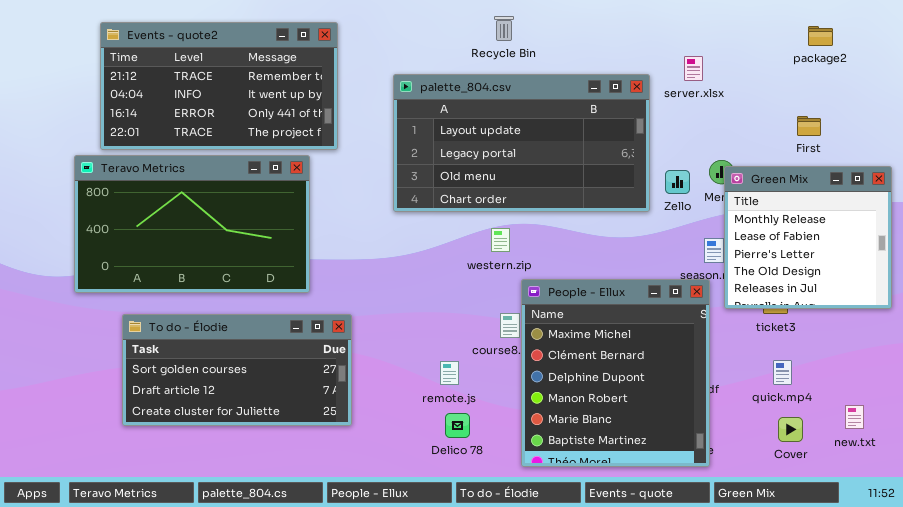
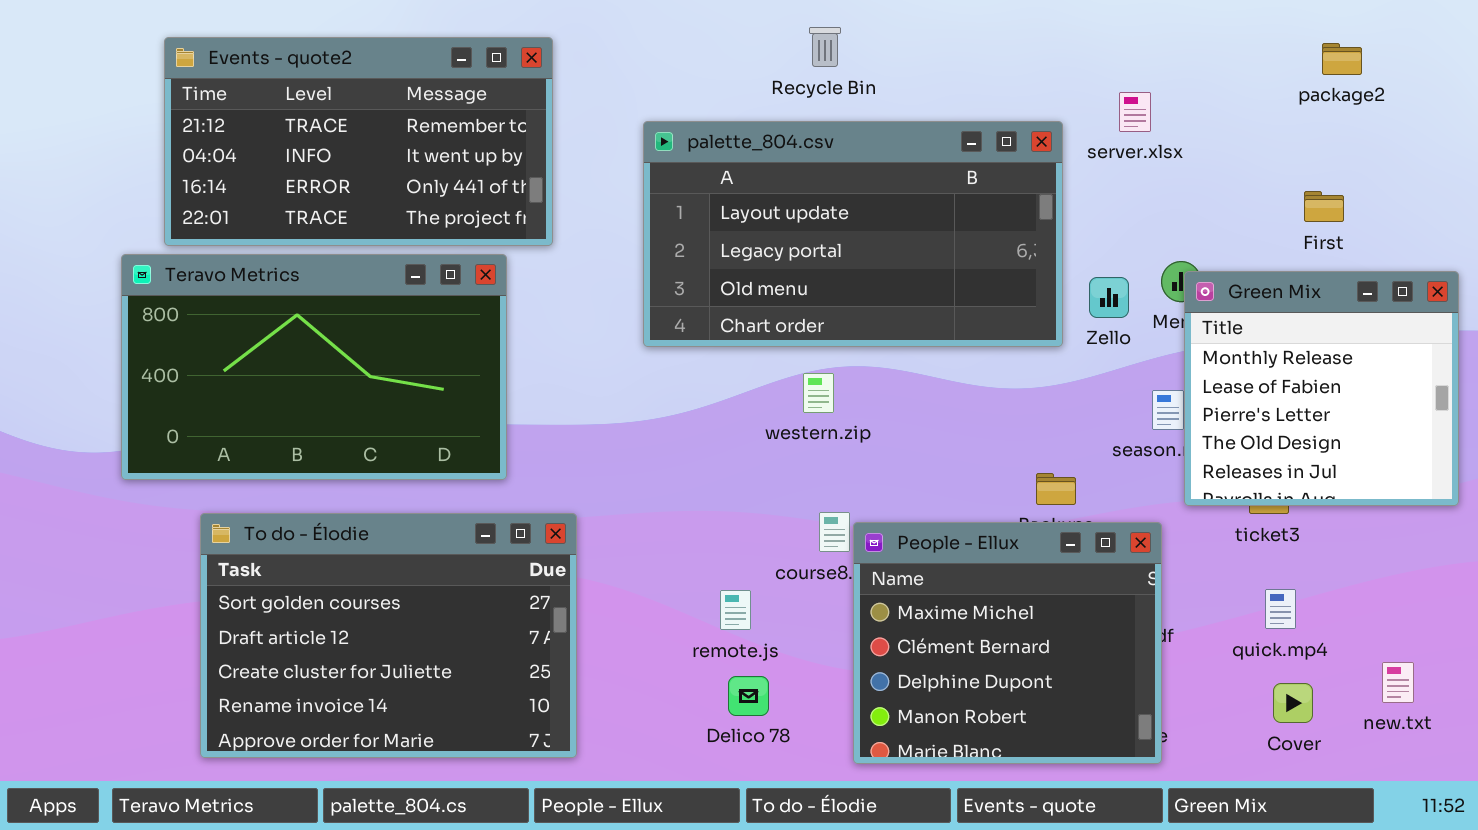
People - Ellux: [521,279,710,467] -> [853,522,1162,764], resized
To do - Élodie: [122,314,352,426] -> [200,513,577,758], resized

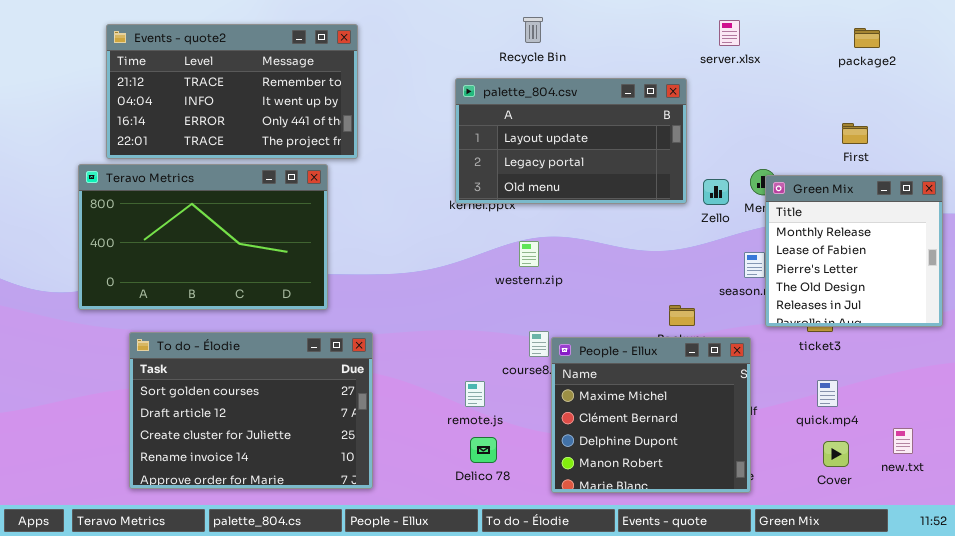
server.xlsx: [1119,92,1151,132] -> [719,20,740,46], moved
palette_804.csv: [643,121,1063,347] -> [455,78,687,204], resized

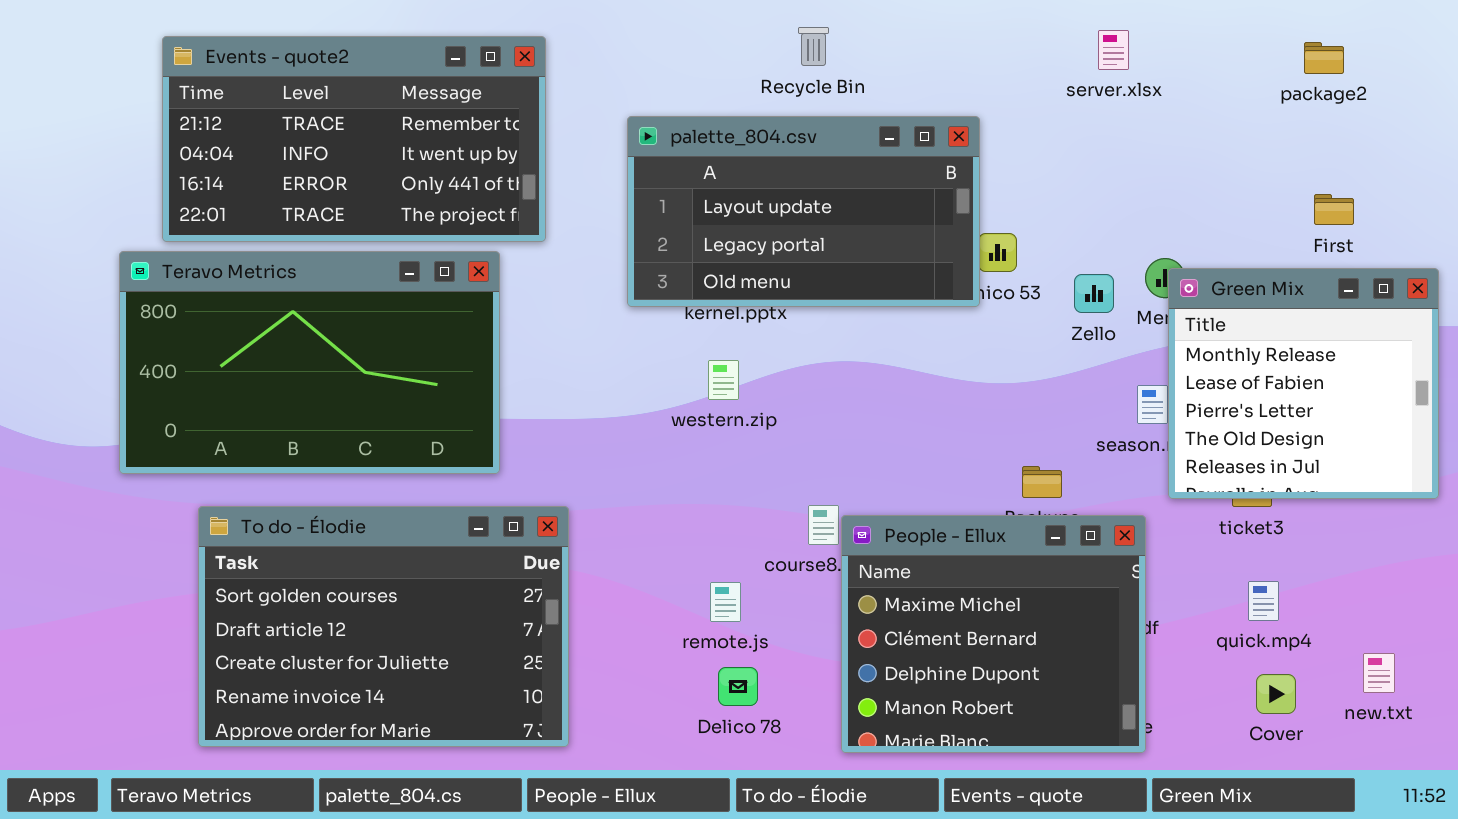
palette_804.csv: [455,78,687,204] -> [627,116,980,307], moved
First: [842,123,868,144] -> [1314,194,1354,225], moved
western.zip: [519,241,539,267] -> [708,360,739,400], moved

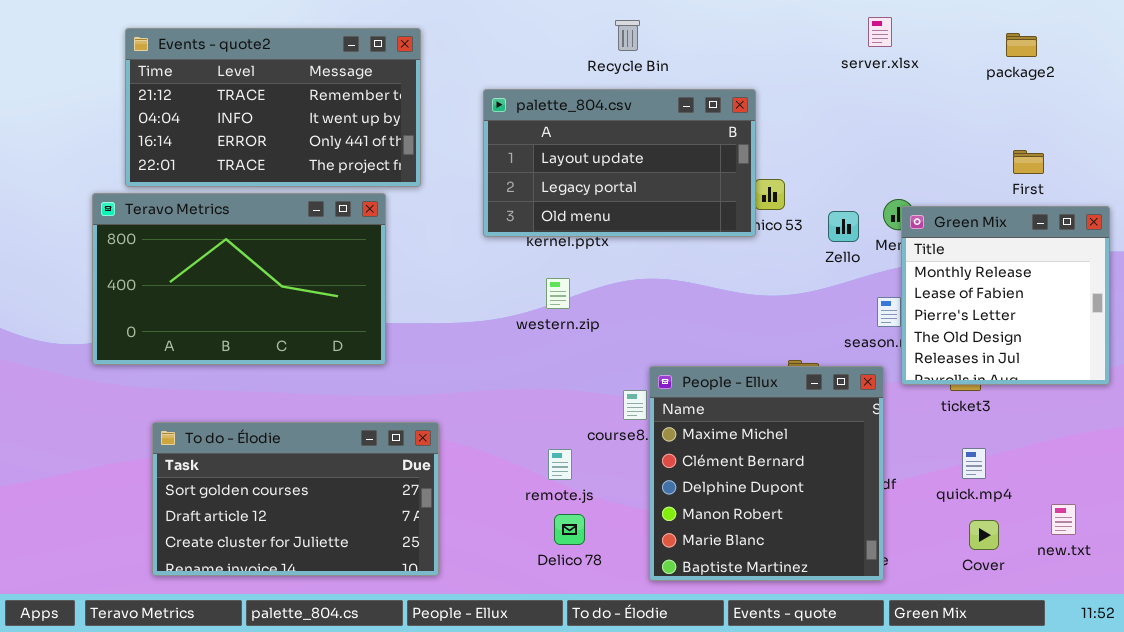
server.xlsx: [1098,30,1129,70] -> [868,17,892,47], moved
To do - Élodie: [198,506,569,747] -> [152,422,439,576], resized
People - Ellux: [841,515,1146,753] -> [649,366,884,581], resized

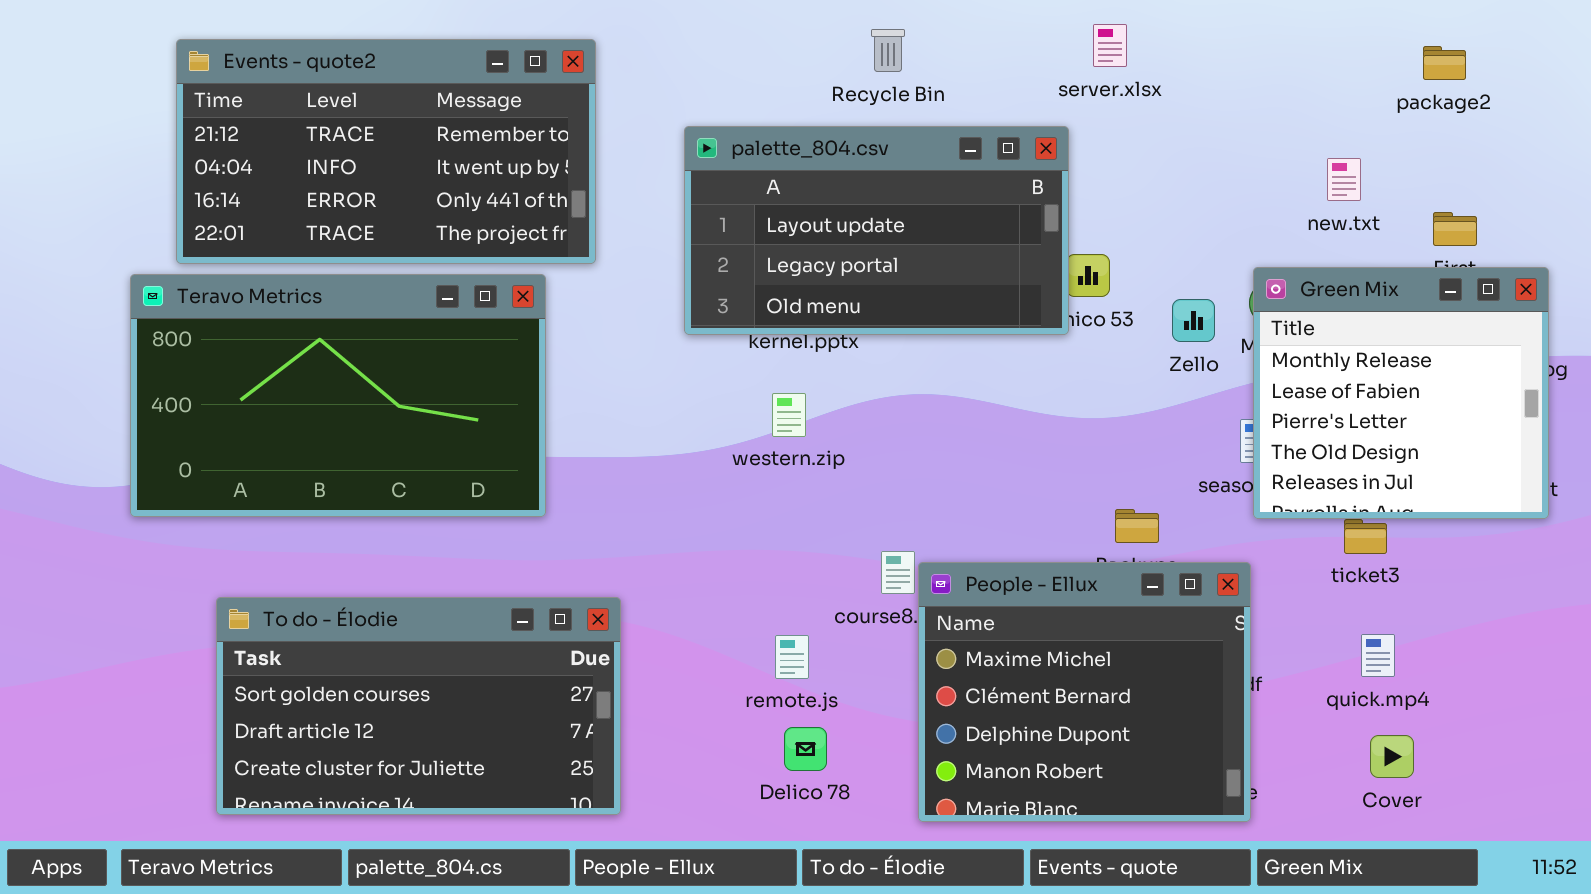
server.xlsx: [868,17,892,47] -> [1093,24,1127,67], moved
Green Mix: [901,206,1110,385] -> [1253,267,1549,519], moved
People - Ellux: [649,366,884,581] -> [918,562,1251,822], resized
new.txt: [1051,504,1076,535] -> [1327,158,1361,201], moved

